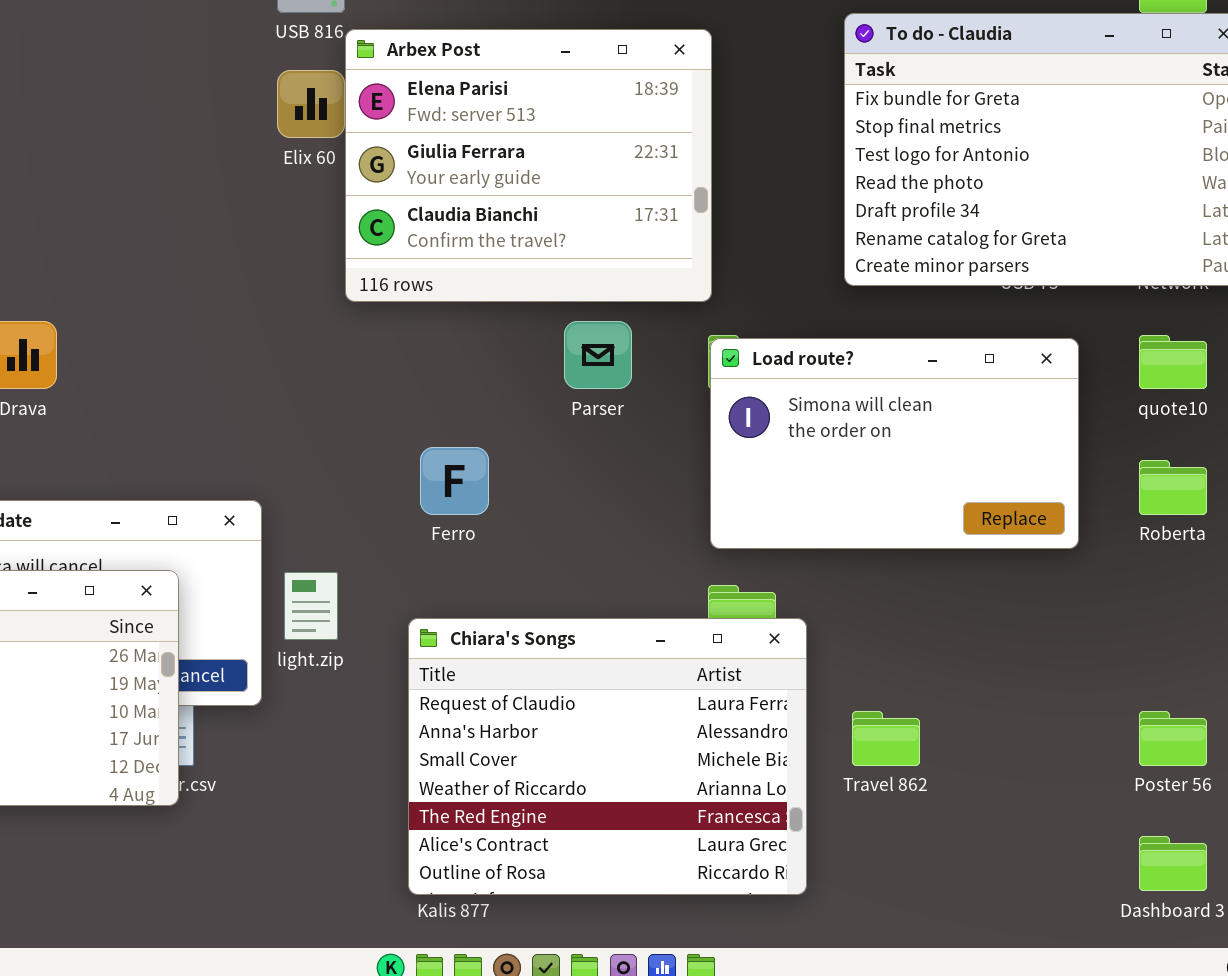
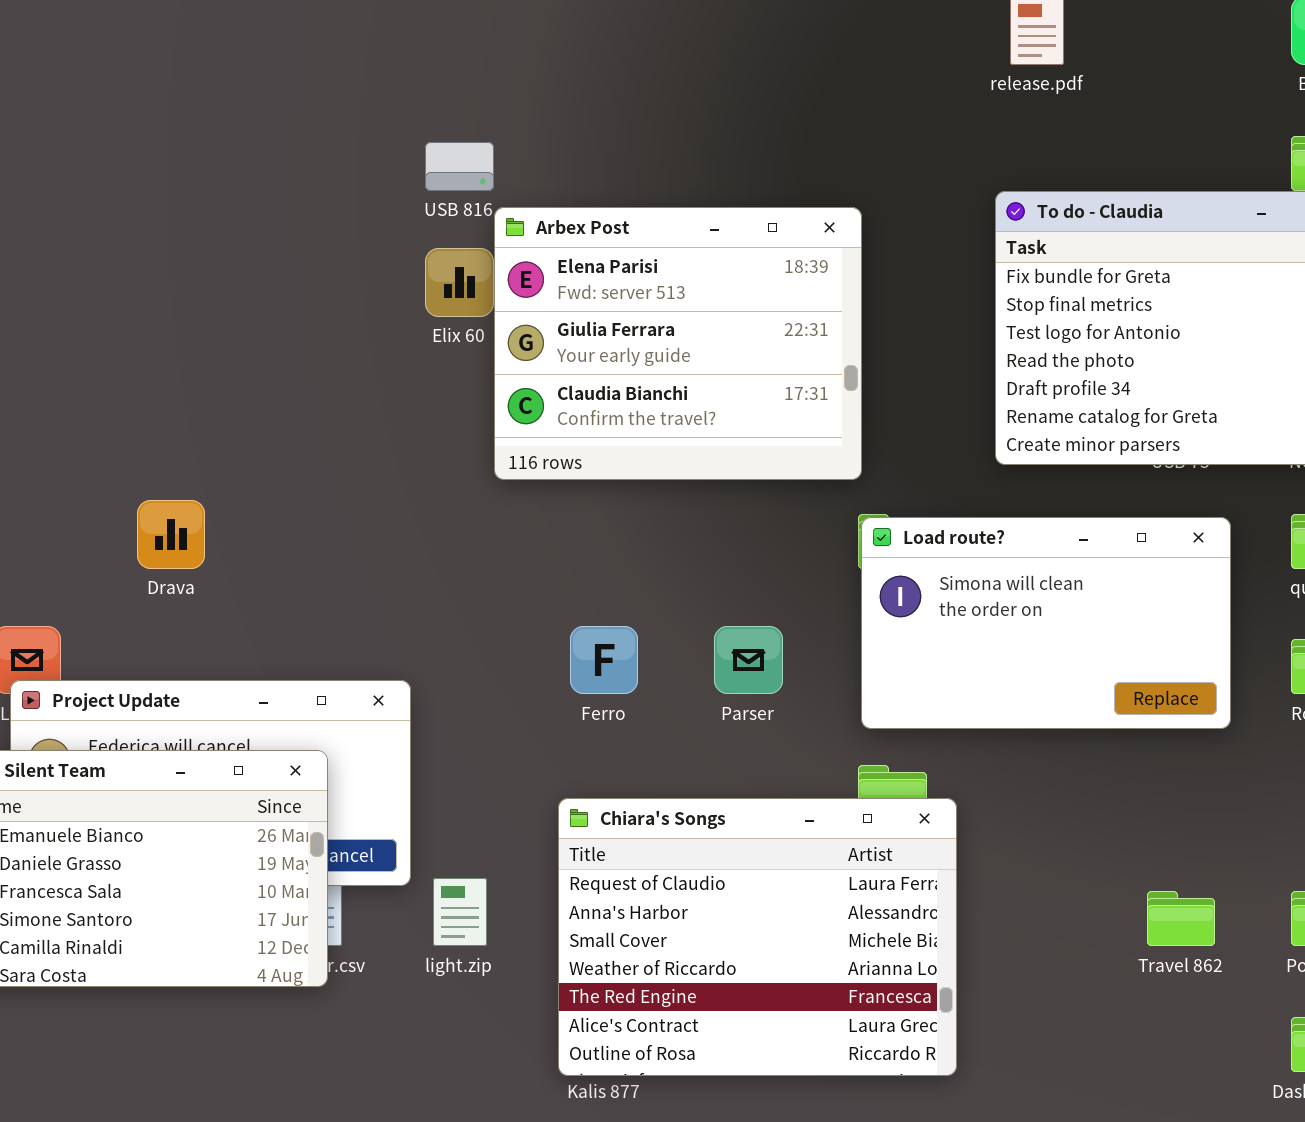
Parser: [564,321,632,389] -> [714,626,783,694], moved
light.zip: [284,572,338,640] -> [433,878,487,946], moved
Travel 862: [852,711,920,766] -> [1147,891,1215,946], moved

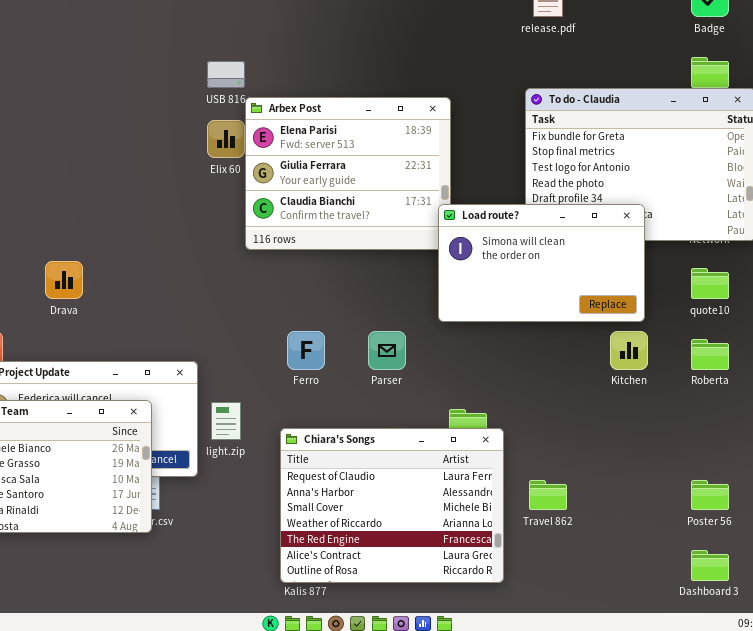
Load route?: [861,517,1231,729] -> [438,204,645,322], moved
light.zip: [433,878,487,946] -> [211,402,241,440], moved
Travel 862: [1147,891,1215,946] -> [529,480,567,510], moved

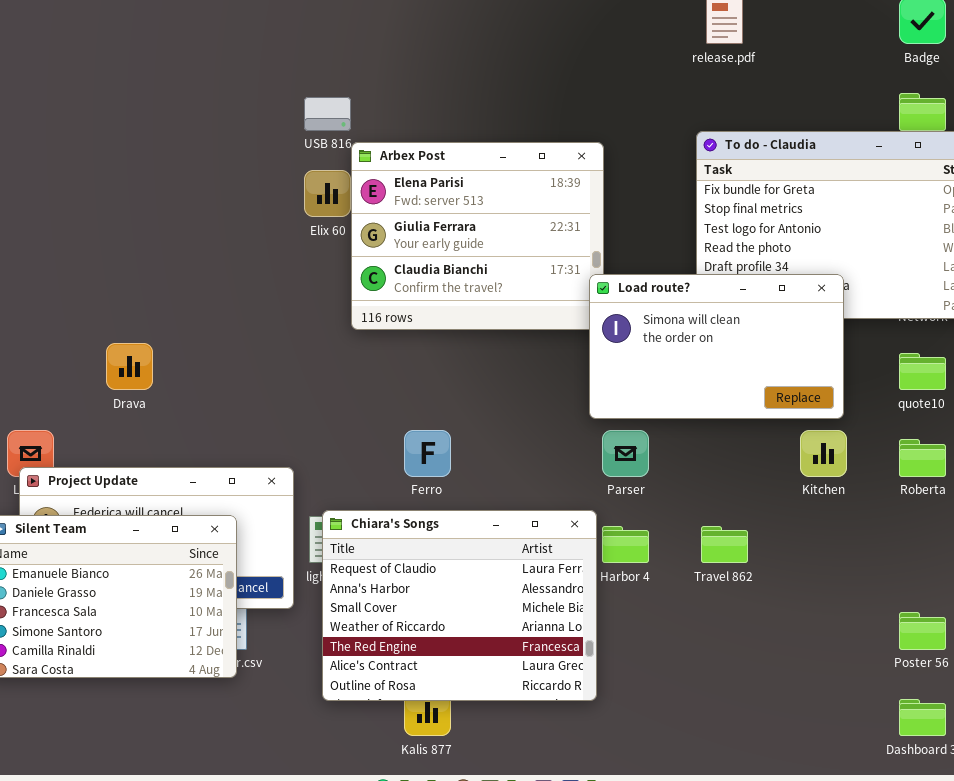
Parser: [368,331,406,370] -> [602,430,649,477], moved
Chiara's Songs: [280,428,504,583] -> [322,510,597,701], moved
Travel 862: [529,480,567,510] -> [701,526,748,563], moved

